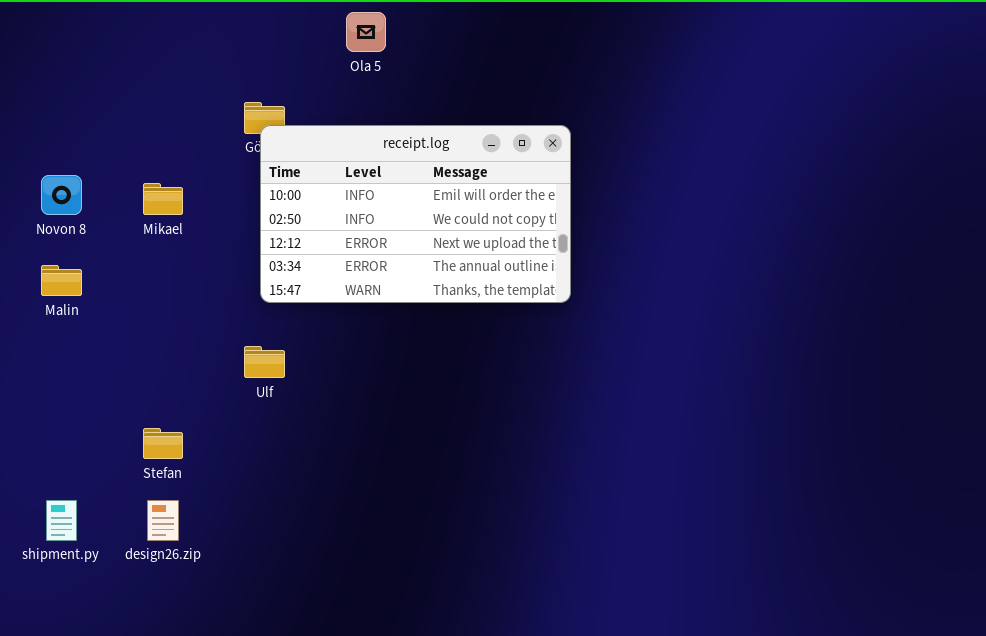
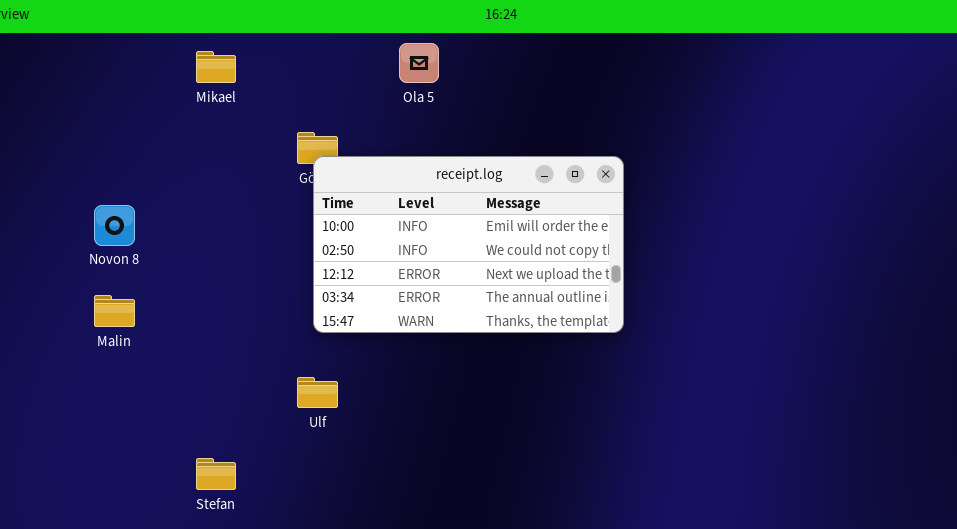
Mikael: [143,183,183,215] -> [196,51,236,83], moved

